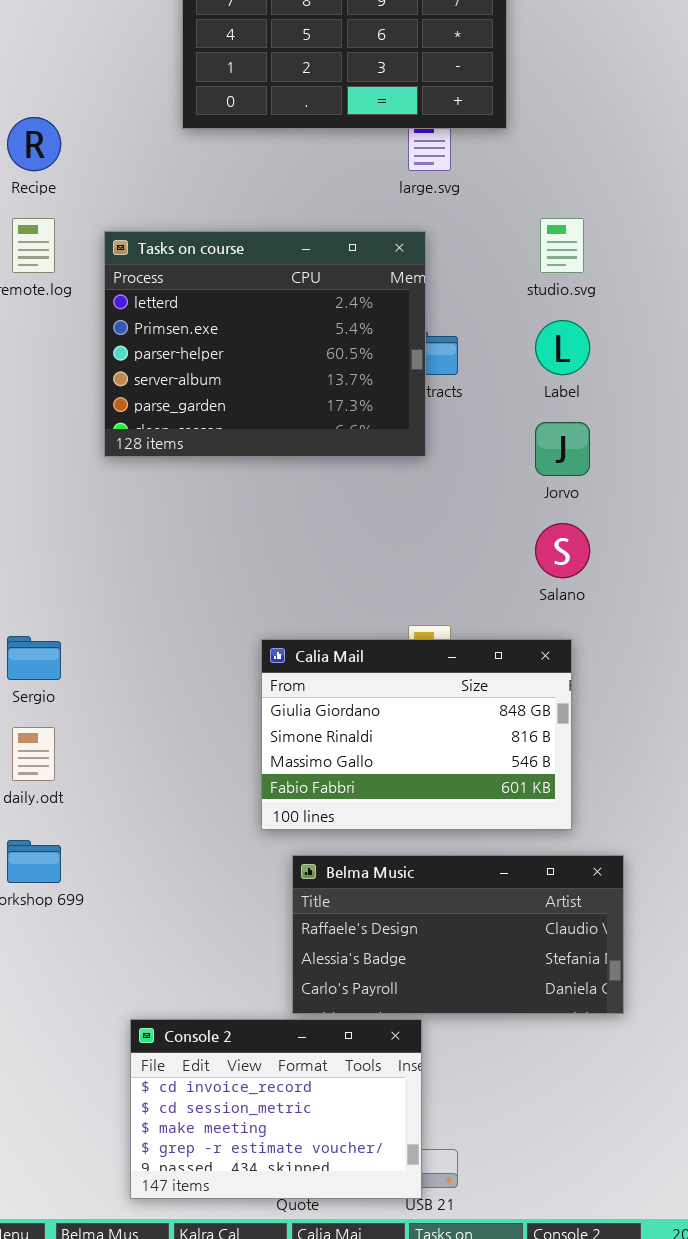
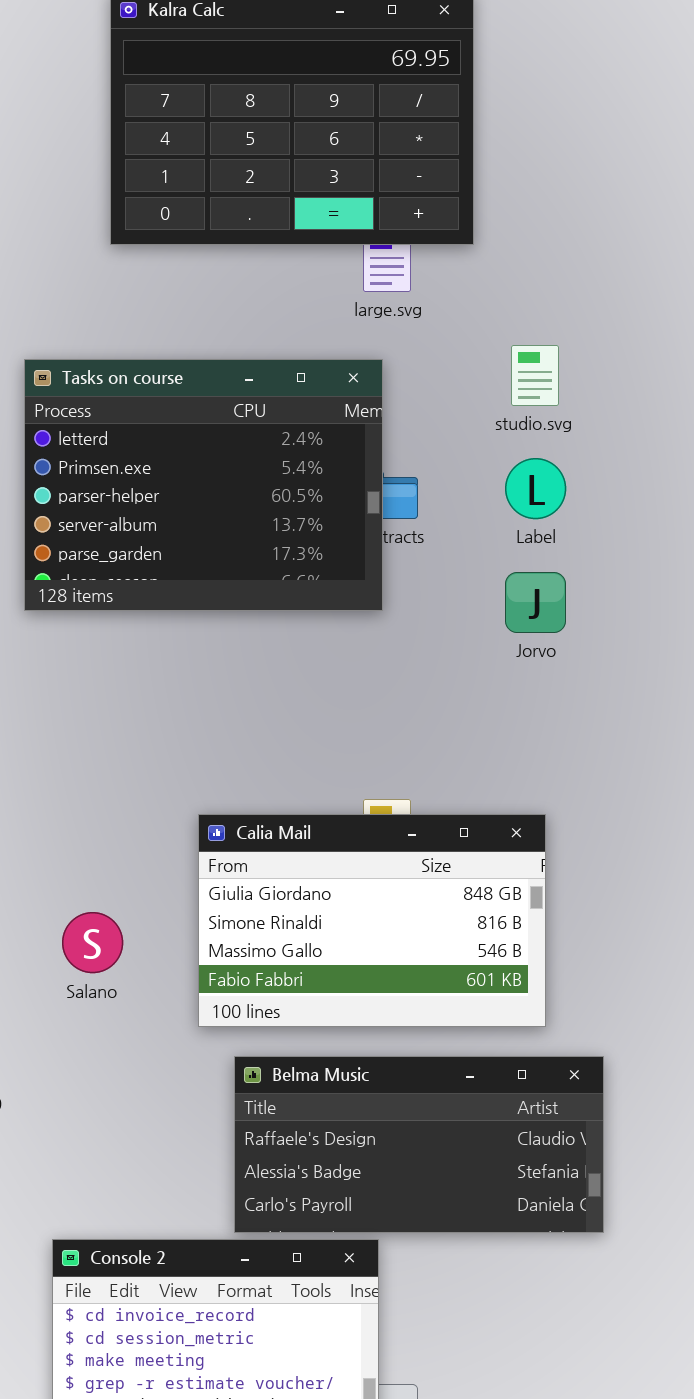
Salano: [535,523,590,578] -> [62,912,123,973], moved

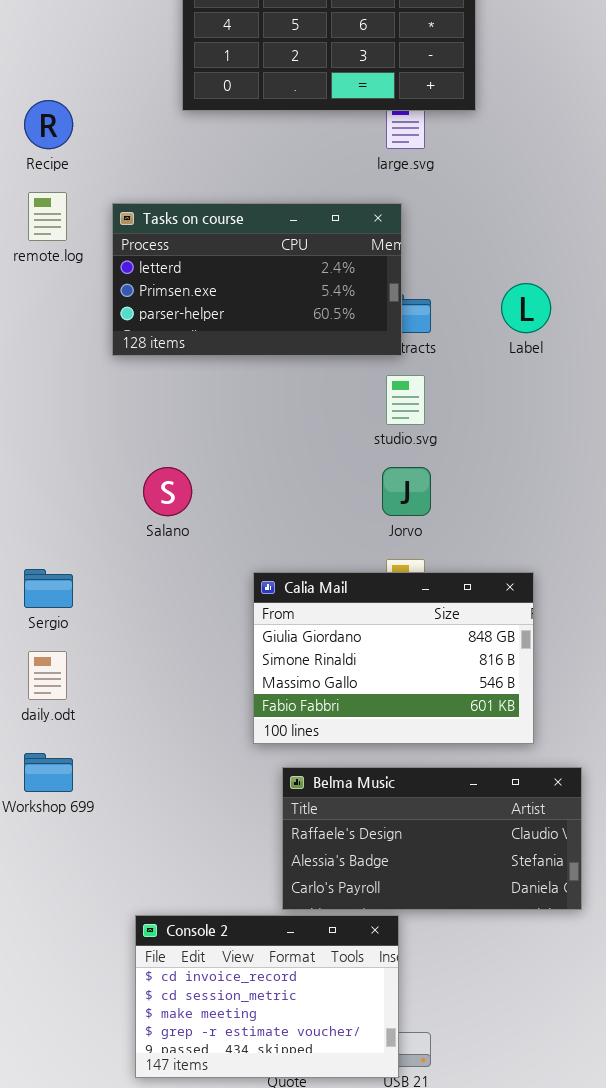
studio.svg: [511,345,559,406] -> [386,375,425,425], moved
Tasks on course: [24,359,383,611] -> [112,203,402,356], resized
Jorvo: [505,572,566,633] -> [382,467,431,516], moved
Salano: [62,912,123,973] -> [143,467,192,516], moved

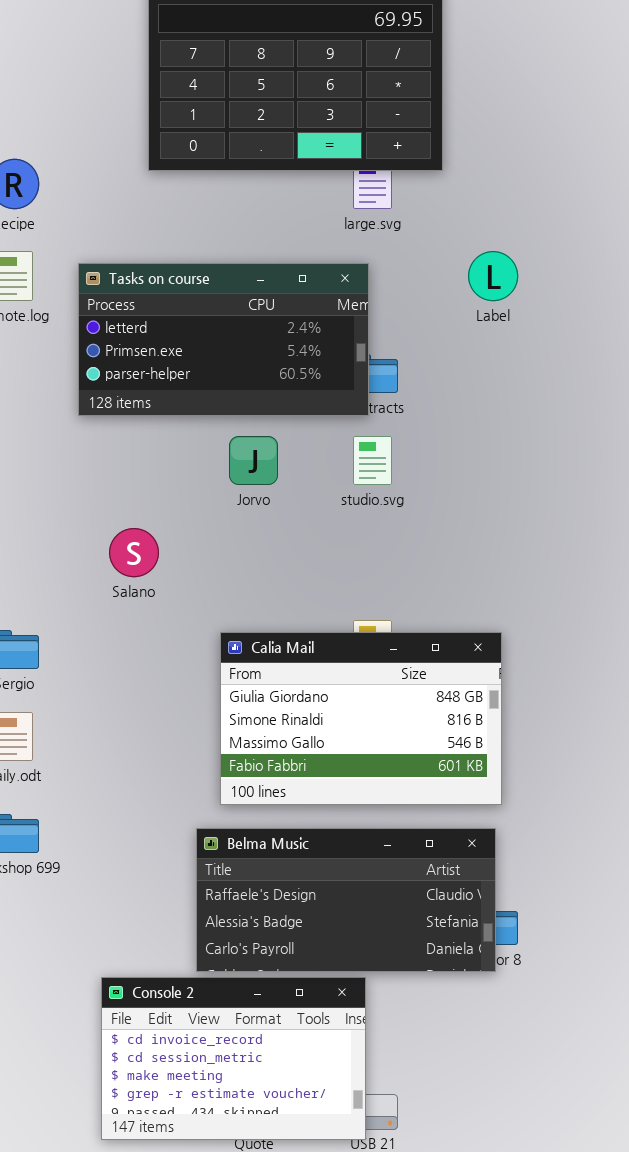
Label: [501,283,551,333] -> [468,251,518,301], moved
Jorvo: [382,467,431,516] -> [229,436,278,485], moved
Belma Music: [282,767,582,910] -> [196,828,496,972], moved

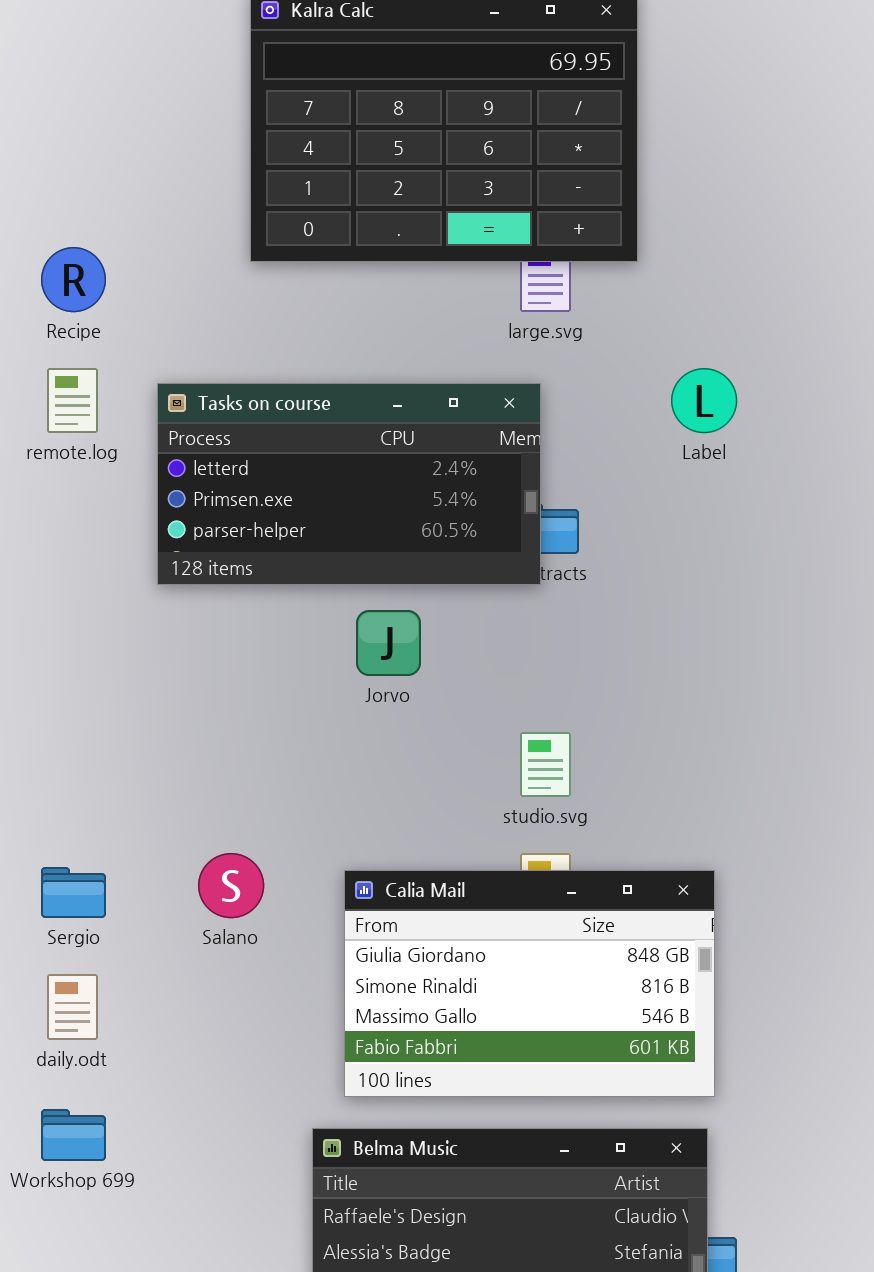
studio.svg: [353,436,392,485] -> [520,732,571,797], moved
Salano: [109,528,159,577] -> [198,853,264,918], moved

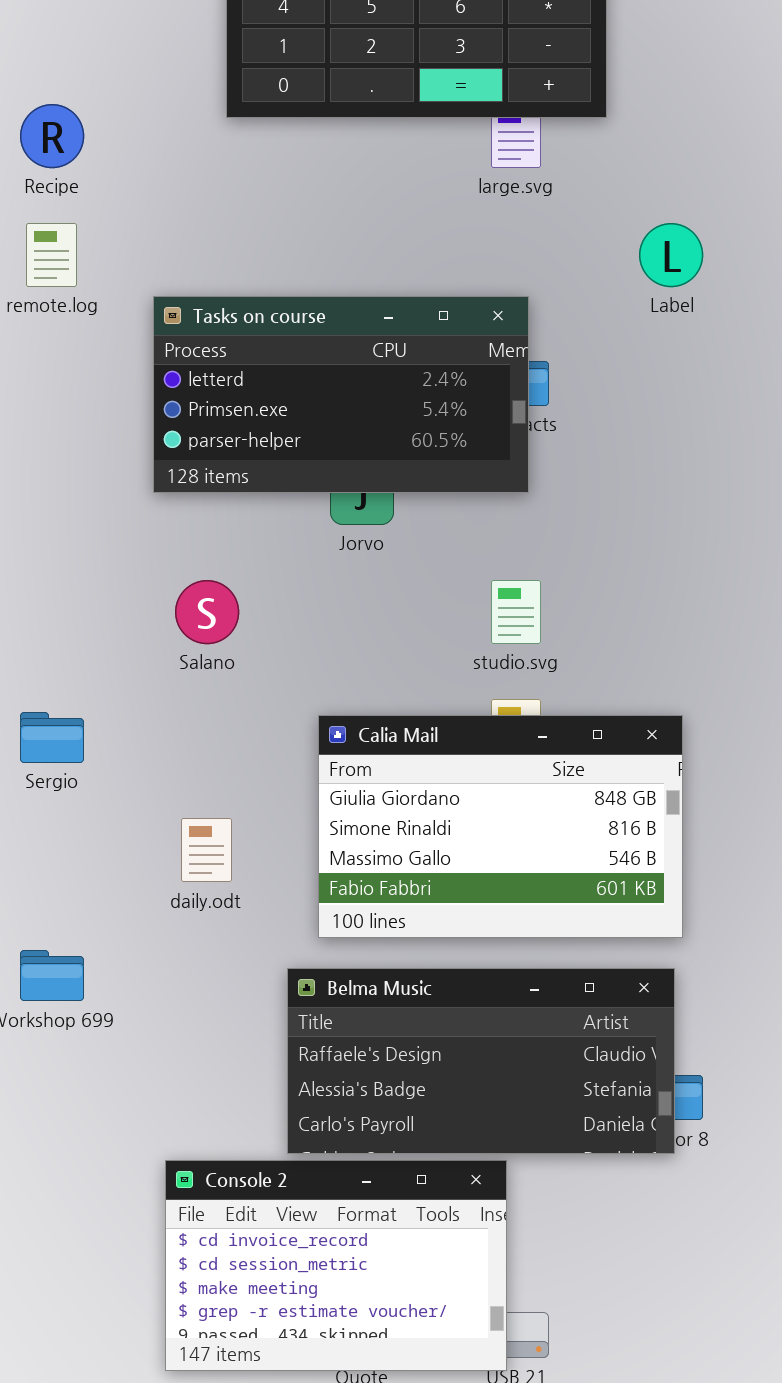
Tasks on course: [157,383,541,585] -> [153,296,529,493], moved
Salano: [198,853,264,918] -> [175,580,239,644], moved
daily.odt: [47,974,98,1040] -> [181,818,232,882], moved

